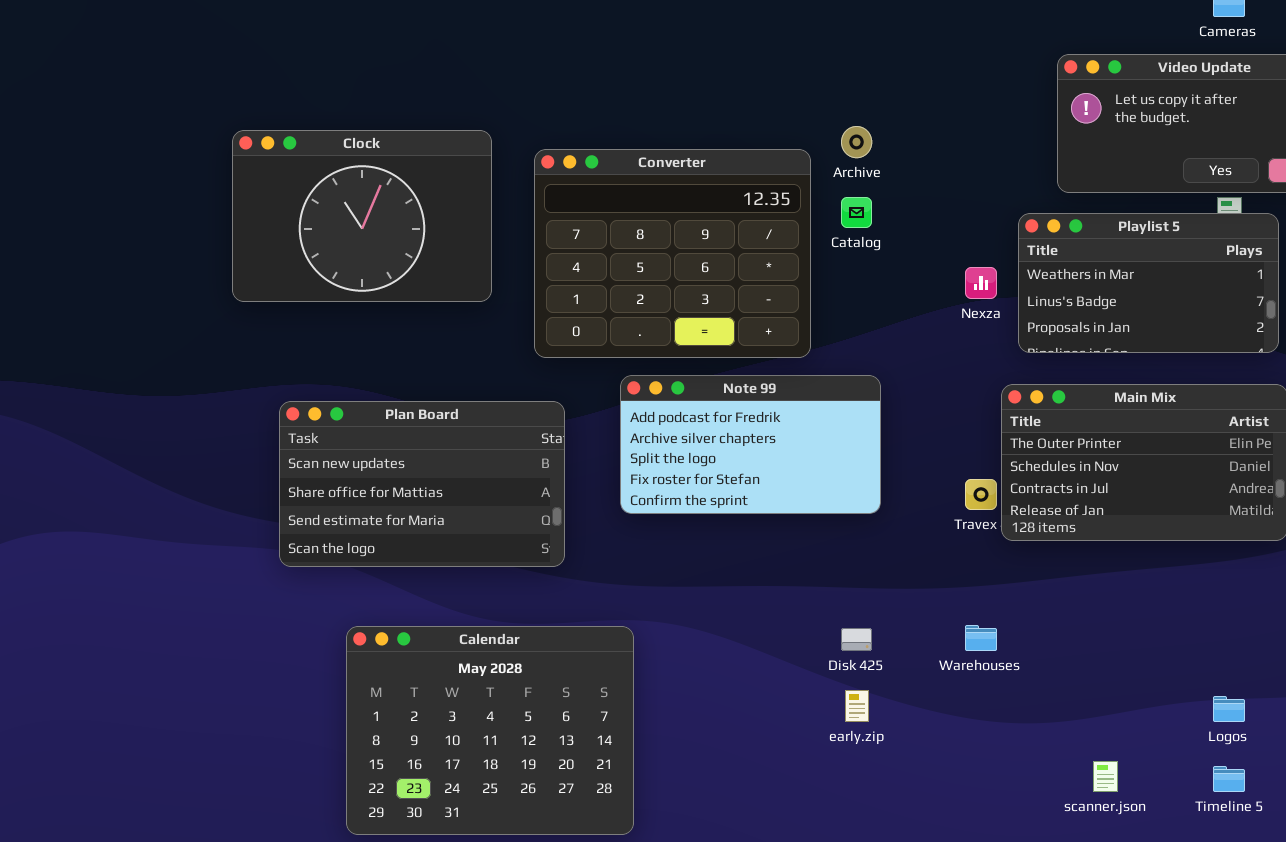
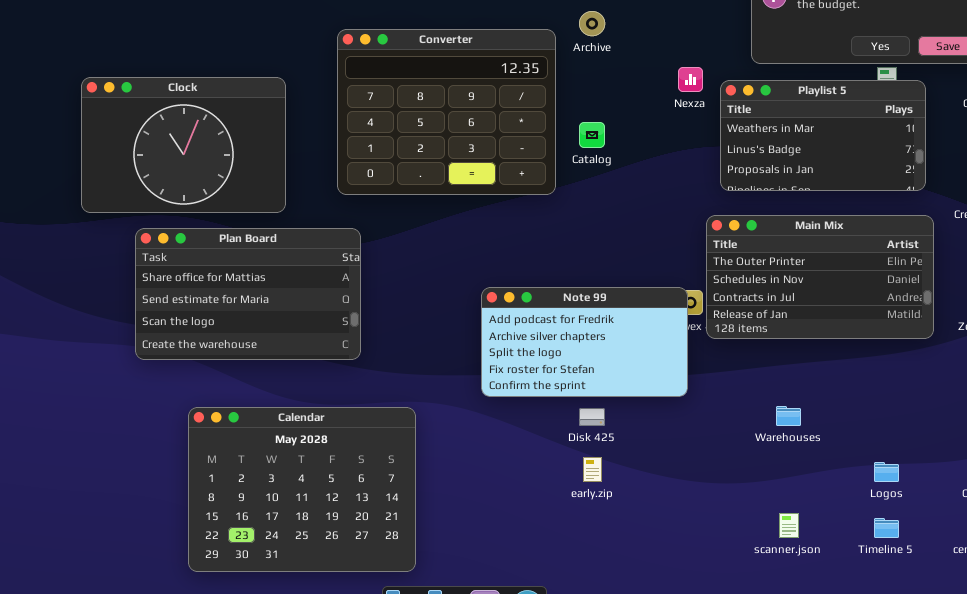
Clock: [232,130,492,302] -> [81,77,286,213], moved
Catalog: [841,197,872,228] -> [579,122,605,148], moved
Nexza: [965,267,997,299] -> [678,67,703,92], moved
Note 99: [620,375,881,514] -> [481,287,688,397], moved
Plan Board: [279,401,565,567] -> [135,228,361,360], scrolled down 1 row
Warehouses: [965,625,997,651] -> [776,406,801,426], moved

